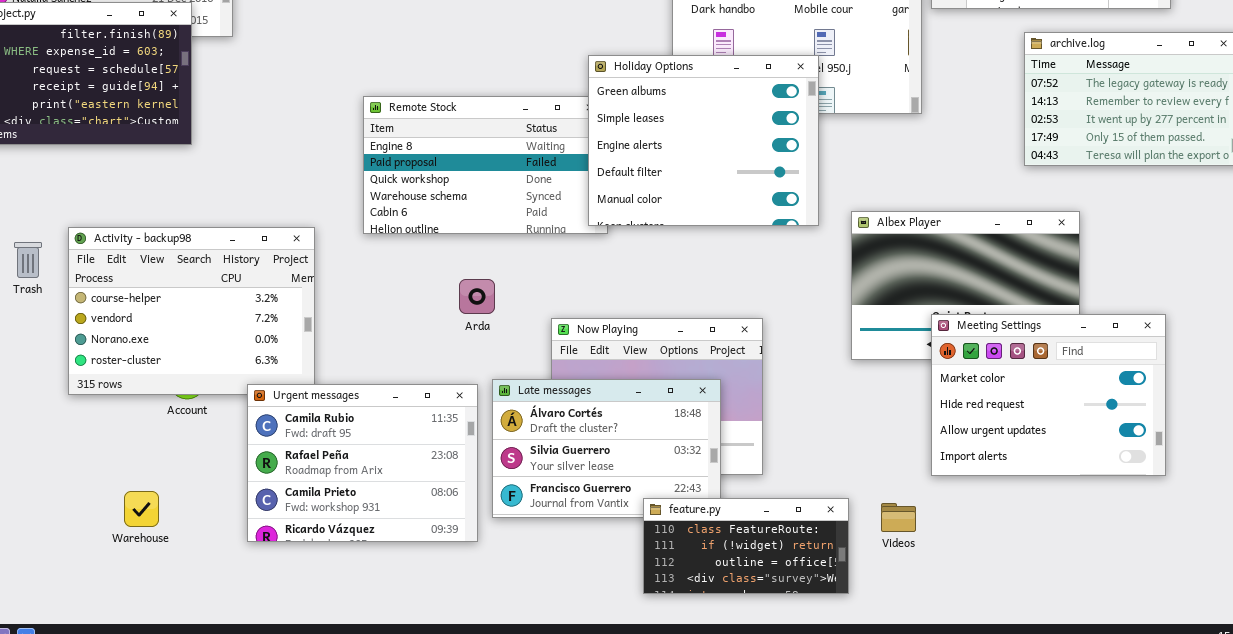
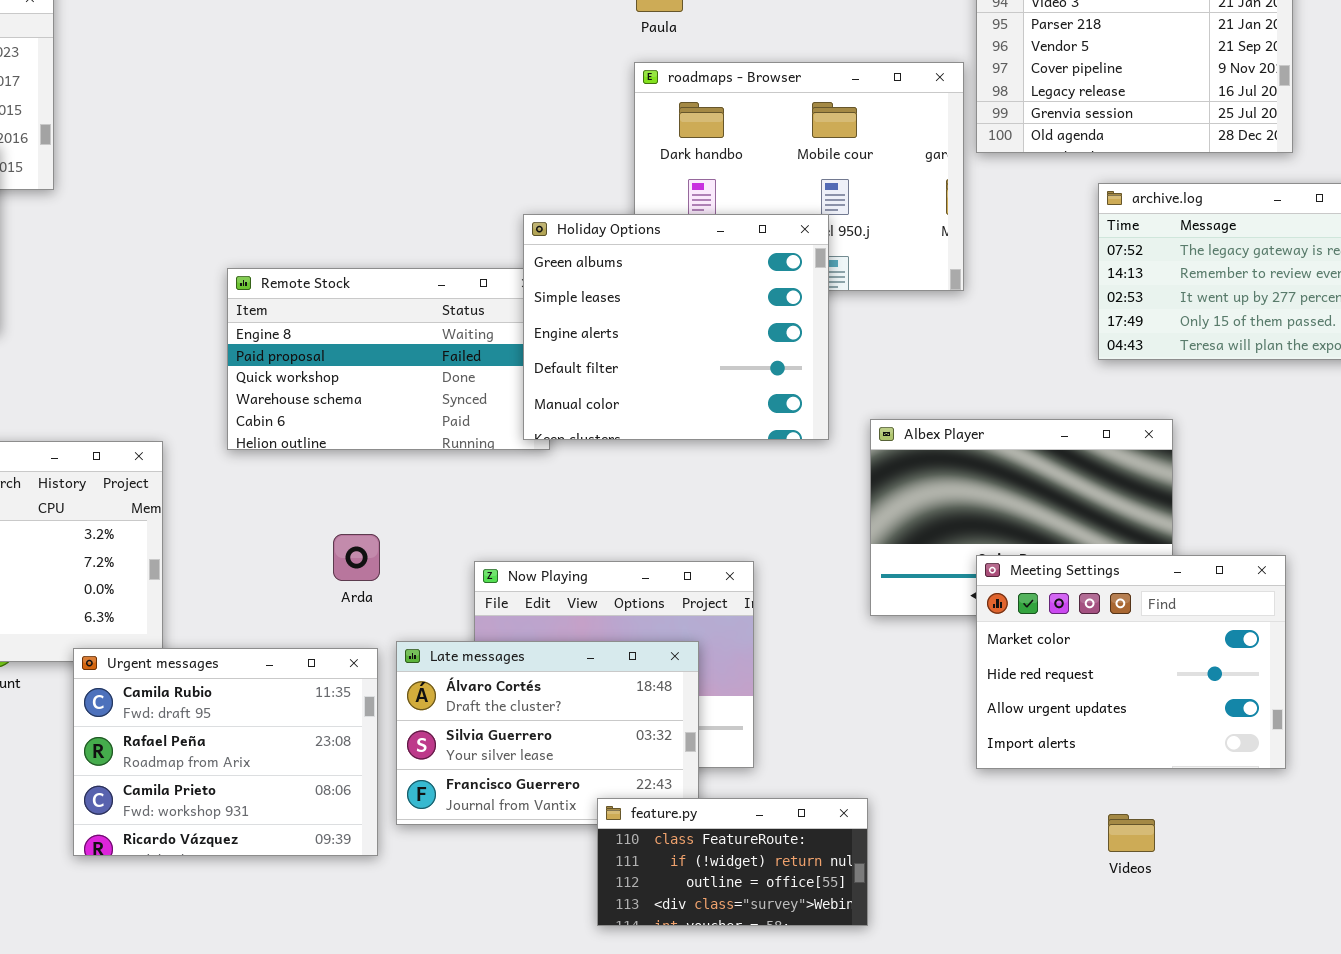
Arda: [459,279,495,314] -> [333,534,380,581], moved
Videos: [881,503,916,532] -> [1108,814,1155,852], moved

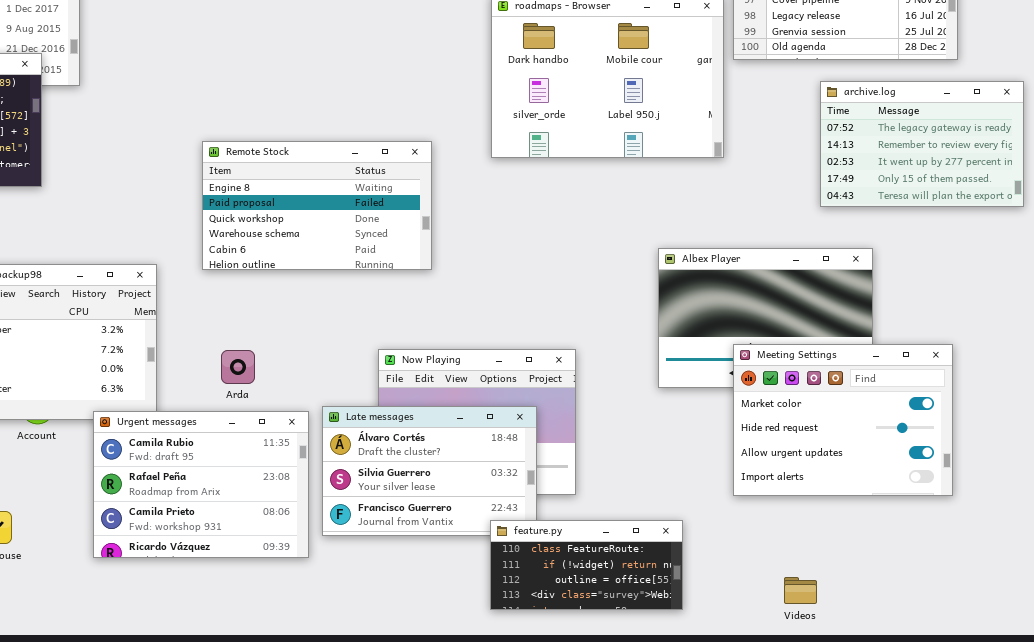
Holiday Options: [523,214,829,440] -> none, closed
Arda: [333,534,380,581] -> [221,350,255,384], moved
feature.py: [597,798,868,926] -> [490,520,683,610], moved
Videos: [1108,814,1155,852] -> [784,577,817,604], moved

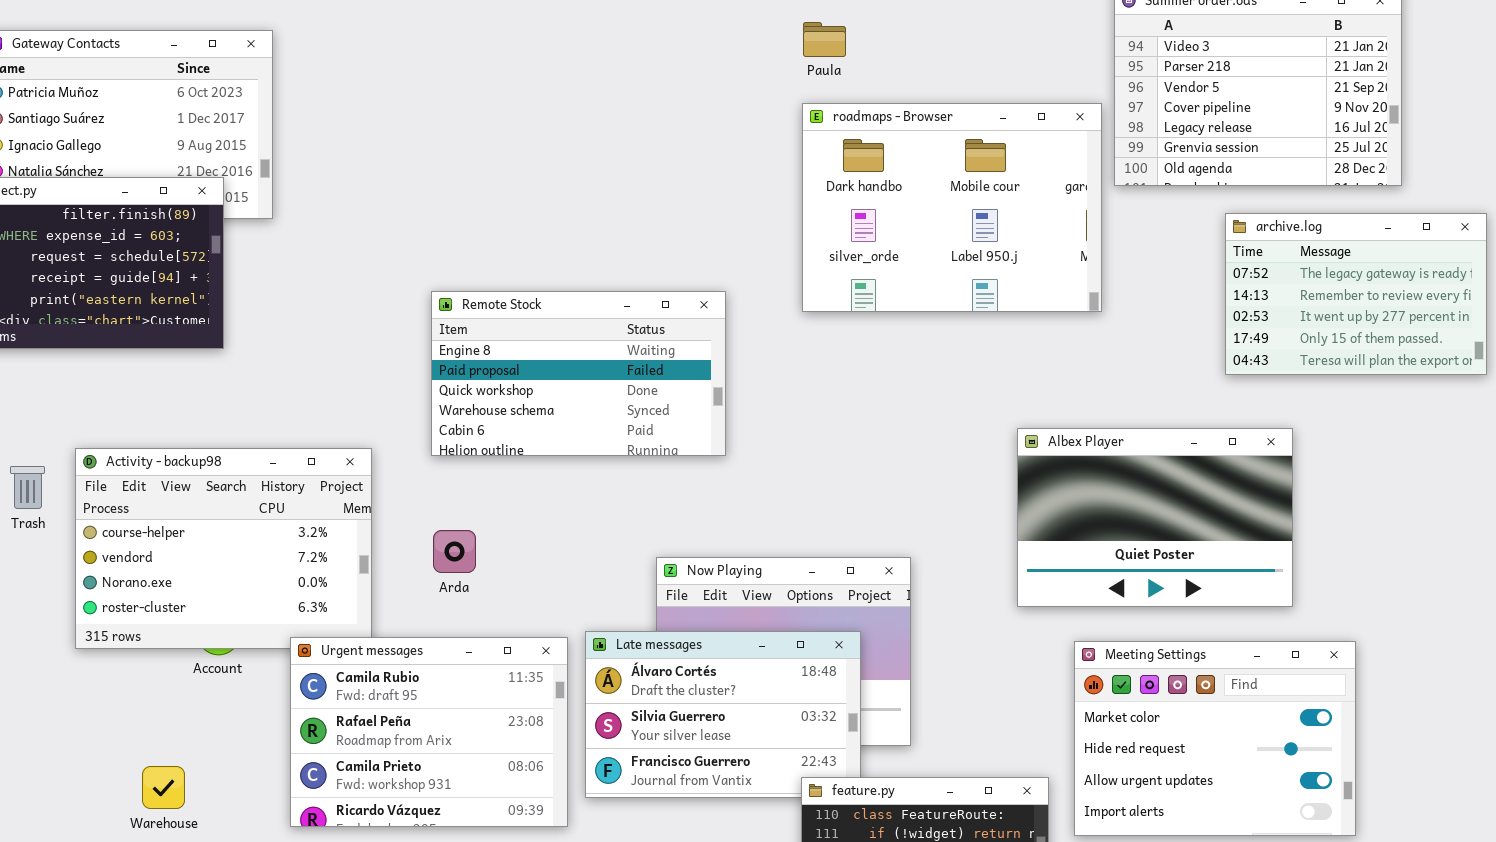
Meeting Settings: [733,344,953,496] -> [1074,641,1356,836], moved
Arda: [221,350,255,384] -> [433,530,476,573], moved

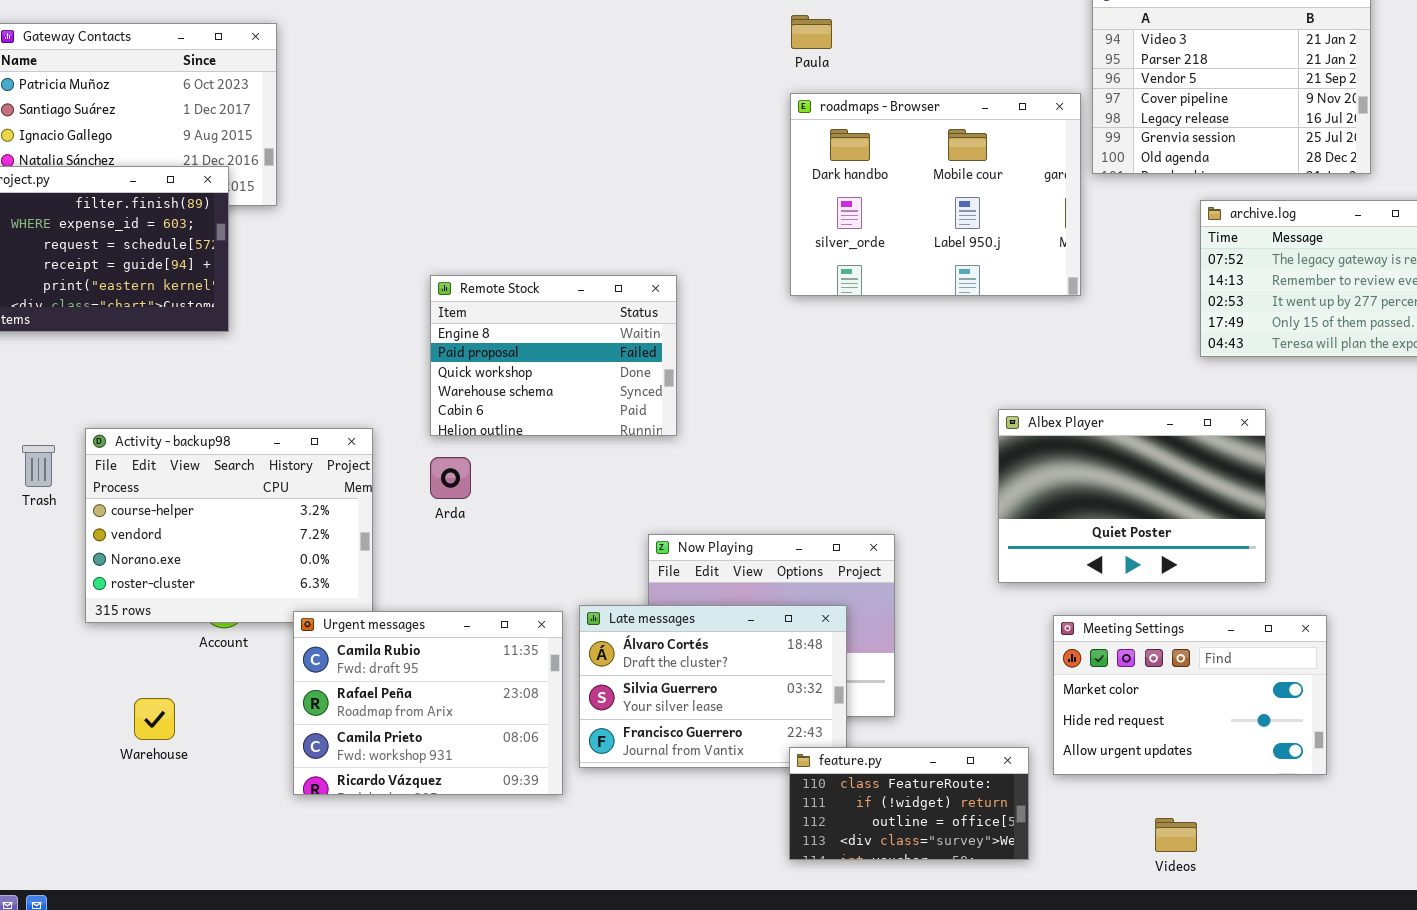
Remote Stock: [431,291,726,456] -> [430,275,677,436], resized
Arda: [433,530,476,573] -> [430,457,471,499], moved
Meeting Settings: [1074,641,1356,836] -> [1053,615,1327,775], resized
Warehouse: [142,766,185,809] -> [134,698,175,740], moved

